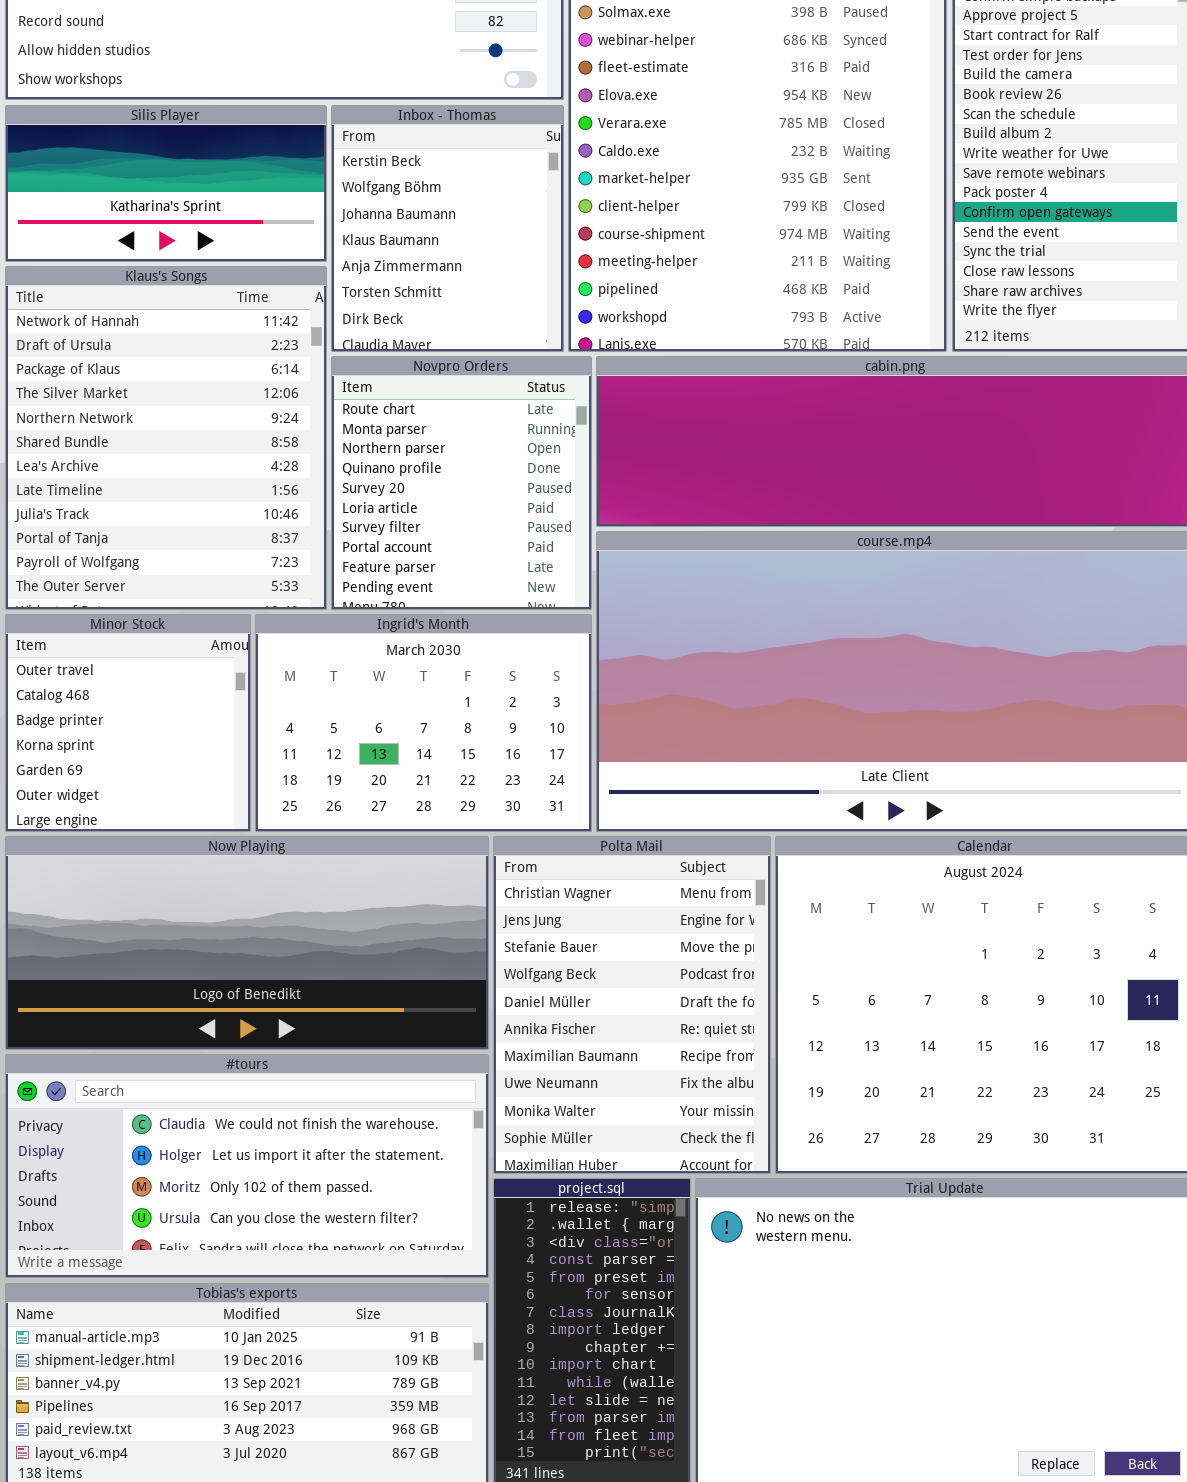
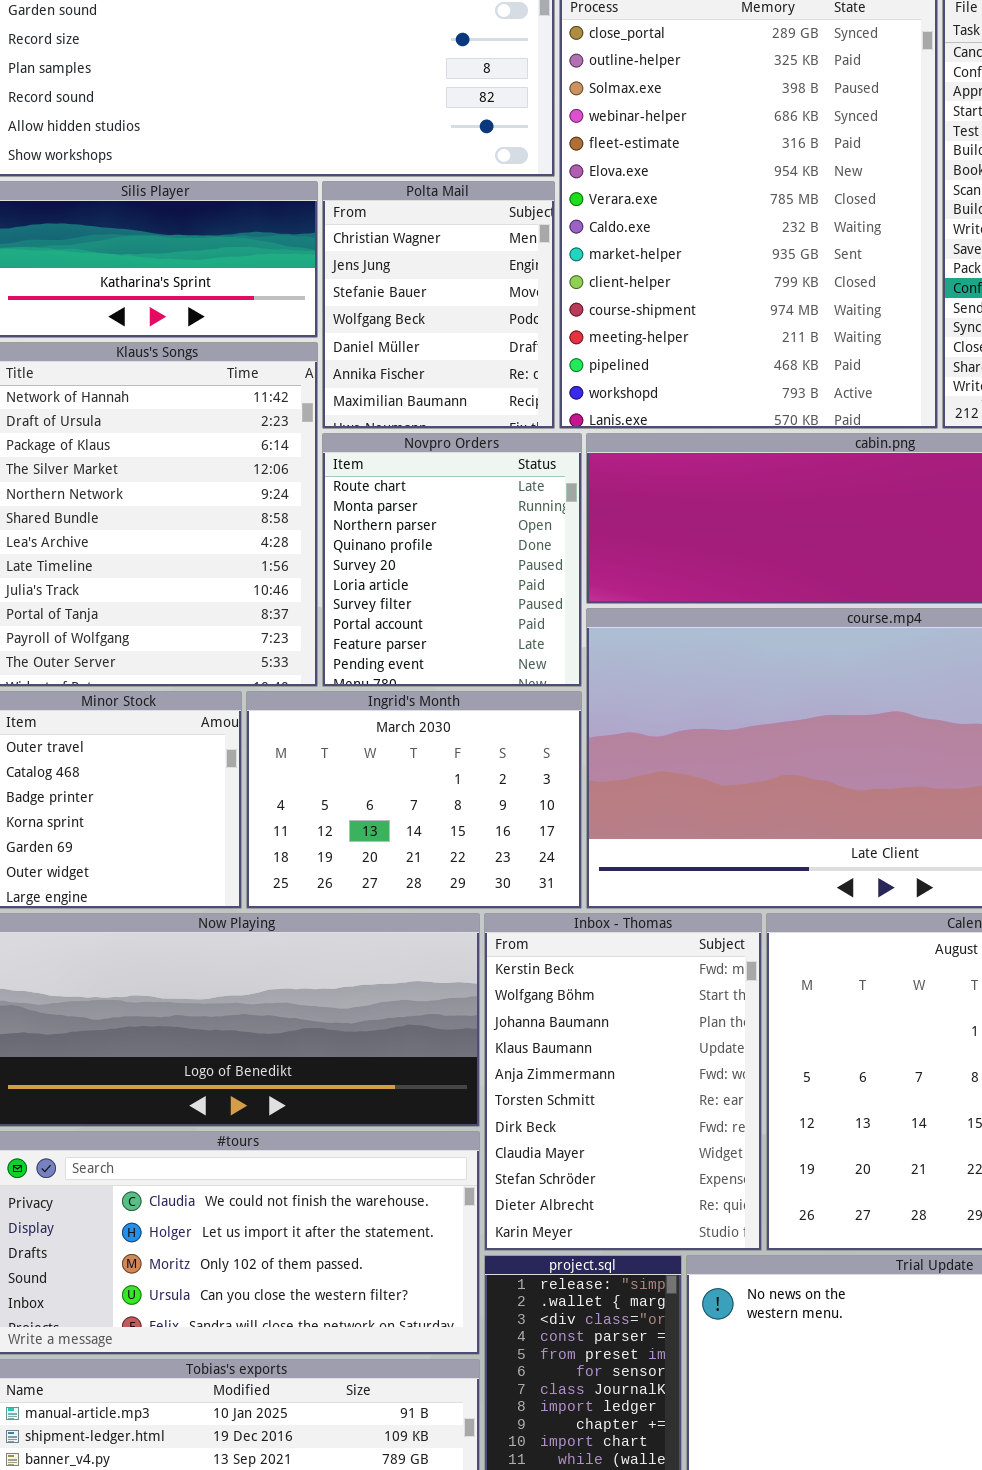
Inbox - Thomas: [331,105,564,352] -> [484,913,762,1251], moved, resized
Polta Mail: [493,836,771,1174] -> [322,181,555,429], moved, resized

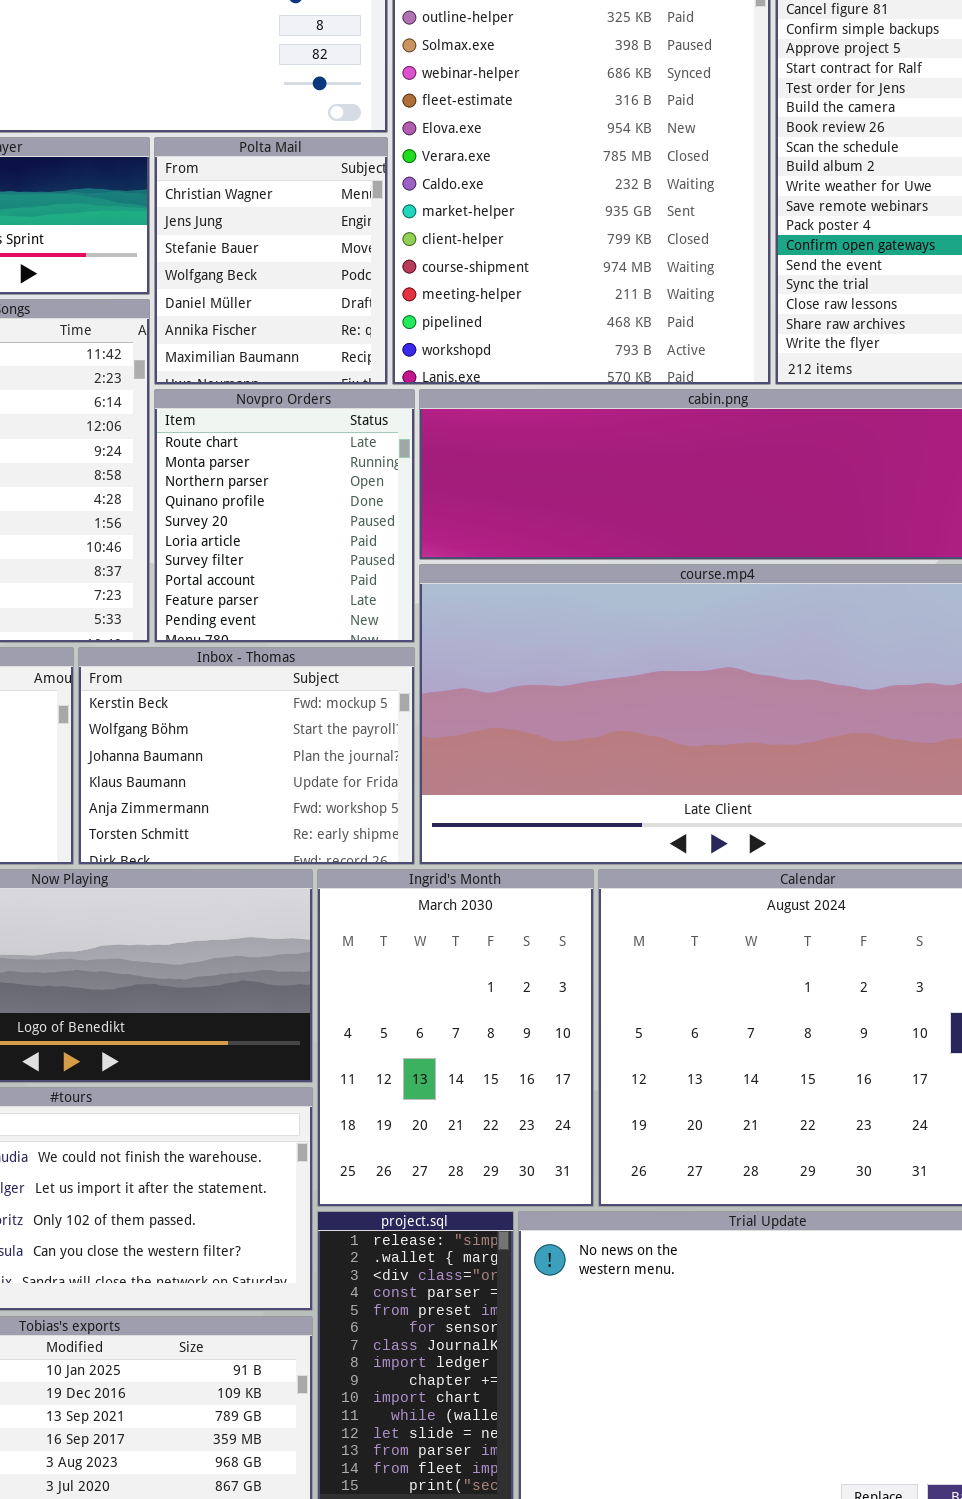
Ingrid's Month: [246,691,582,909] -> [317,869,594,1207], moved, resized
Inbox - Thomas: [484,913,762,1251] -> [78,647,415,865], moved, resized

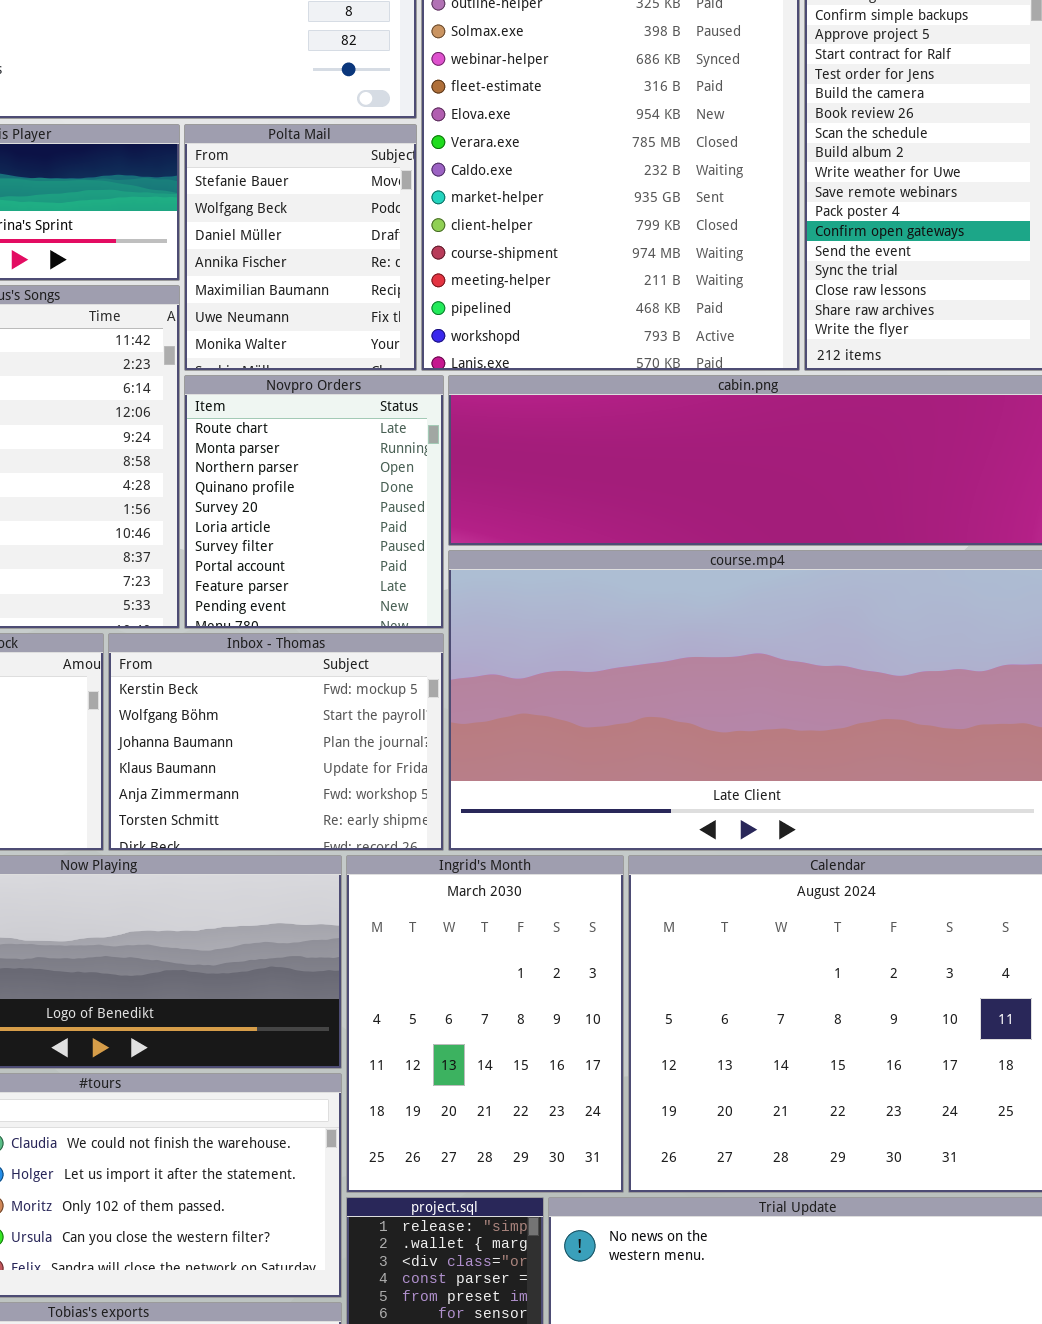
Polta Mail: [154,137,388,385] -> [184,124,417,371], scrolled down 2 rows

